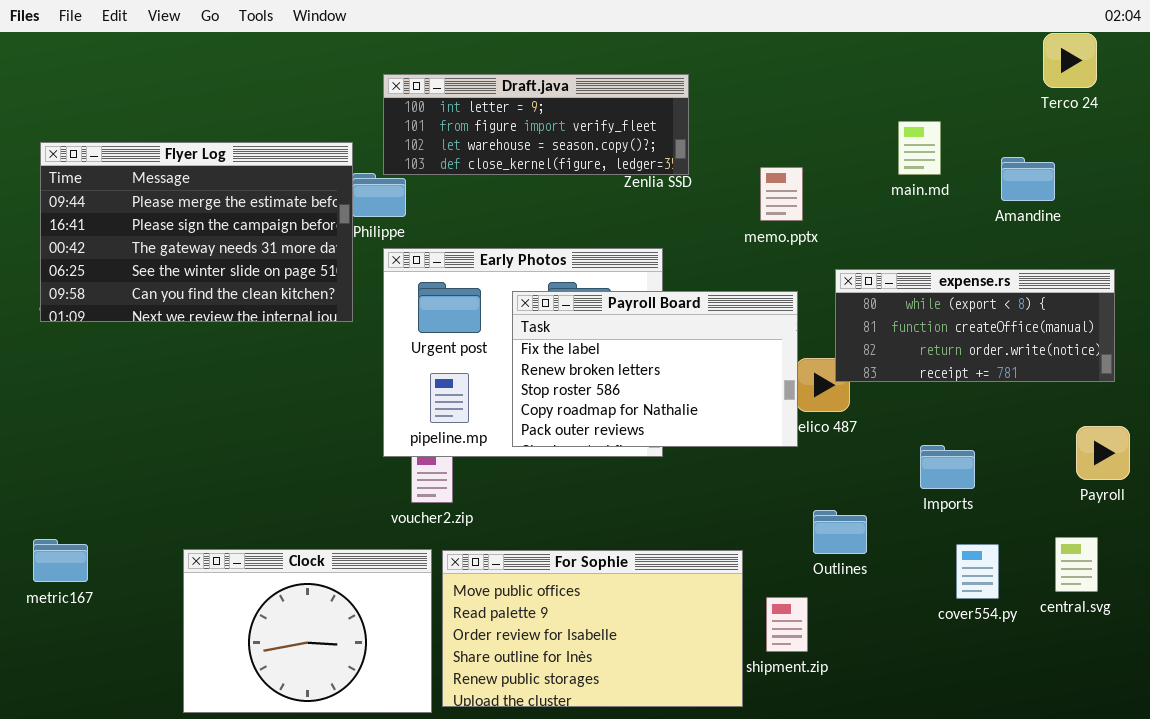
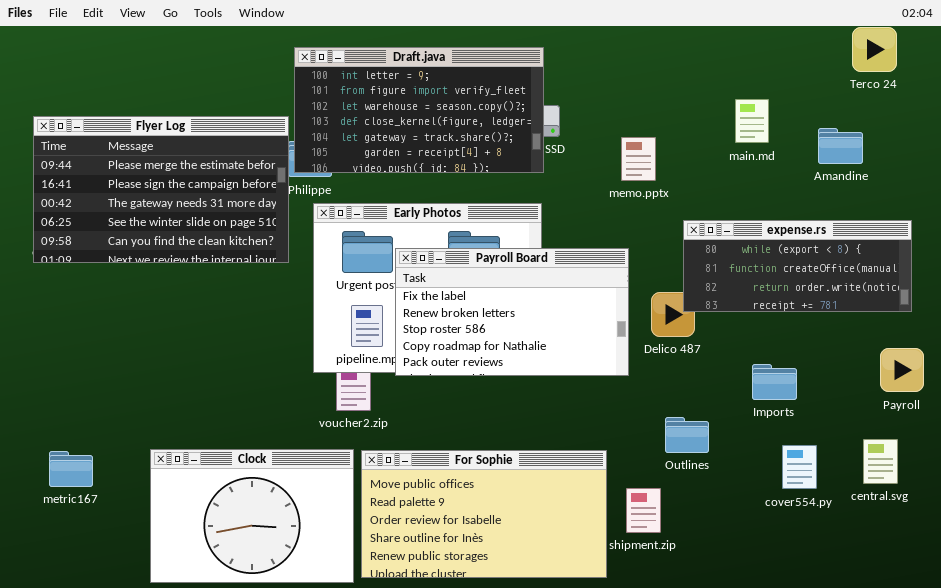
Draft.java: [383,74,689,175] -> [294,47,544,173], moved, resized
Payroll Board: [512,291,798,447] -> [395,248,629,376], moved
metric167: [33,539,88,582] -> [49,451,93,487], moved

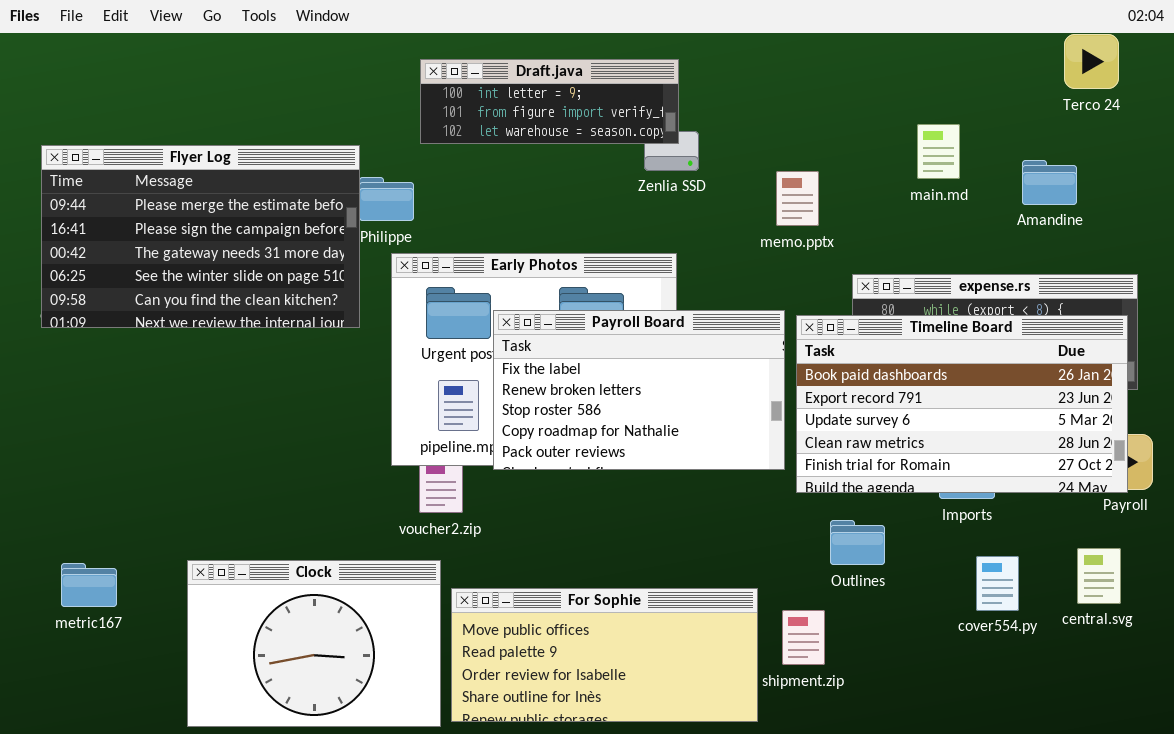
Draft.java: [294,47,544,173] -> [420,59,679,144], resized
Timeline Board: none -> [796,315,1128,493], opened
For Sophie: [361,450,607,578] -> [451,588,758,722], resized

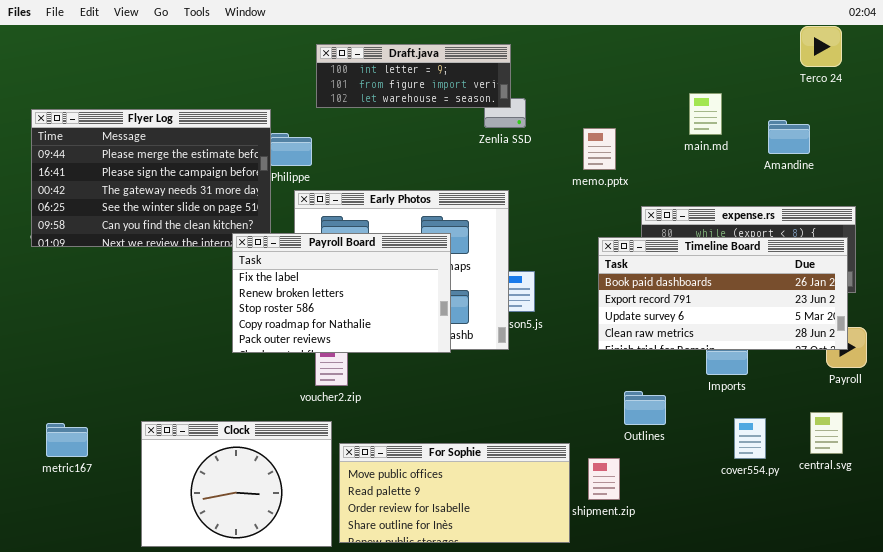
Payroll Board: [493,310,785,470] -> [232,233,451,353], moved
Timeline Board: [796,315,1128,493] -> [598,237,848,350], resized

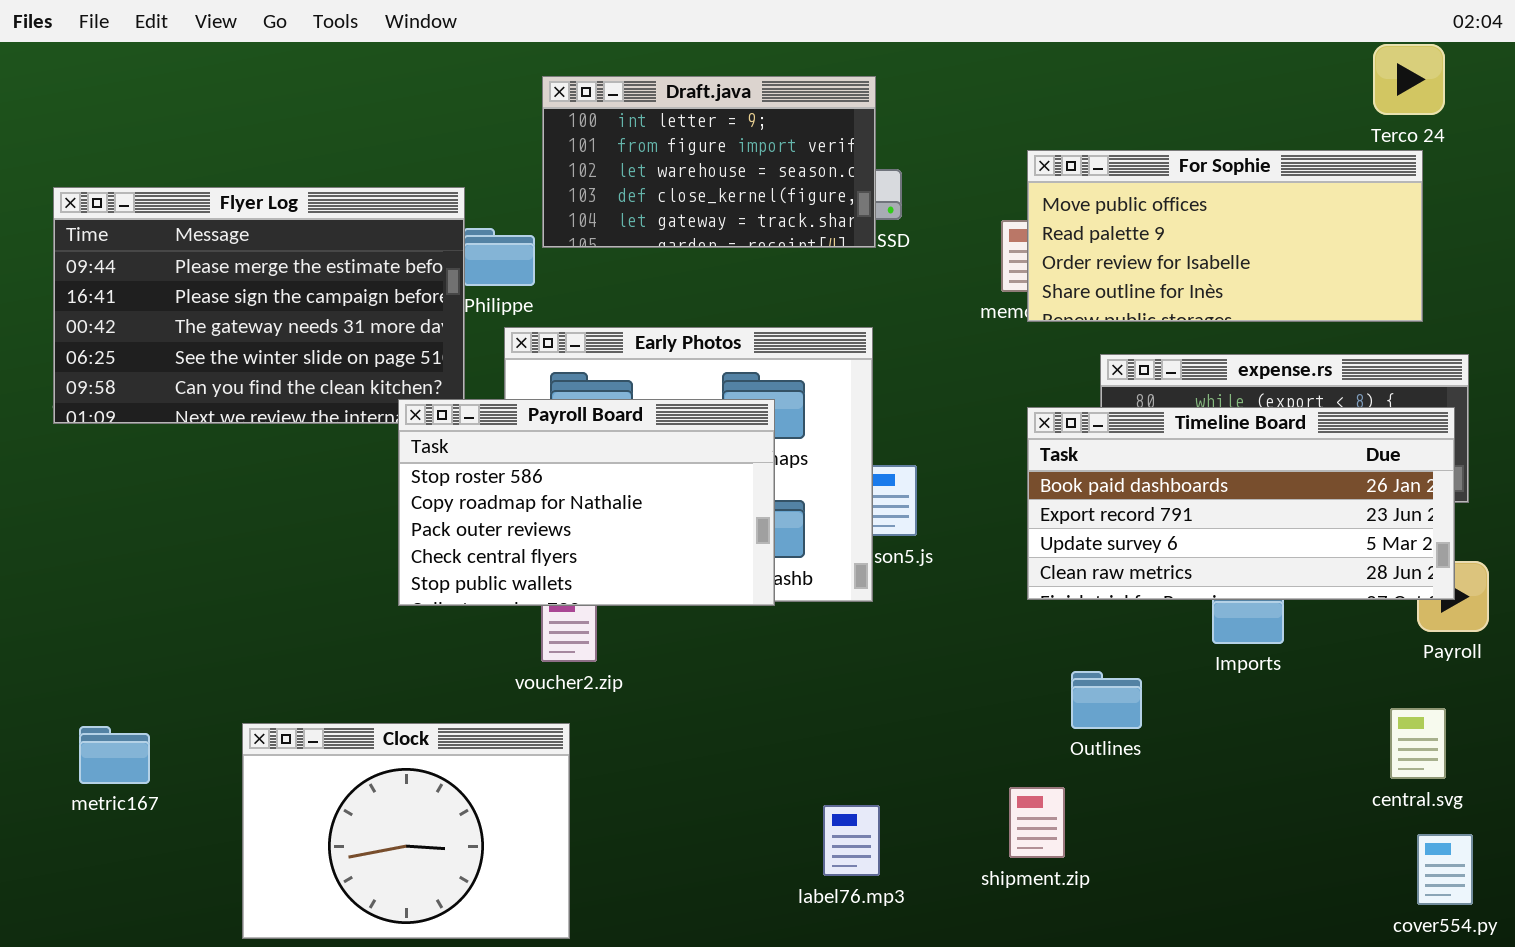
Draft.java: [316,44,511,108] -> [542,76,876,248], resized
Payroll Board: [232,233,451,353] -> [398,399,775,606], scrolled down 2 rows
cover554.py: [734,418,766,459] -> [1417,834,1473,905], moved
For Sophie: [339,443,570,543] -> [1027,150,1423,322], moved

